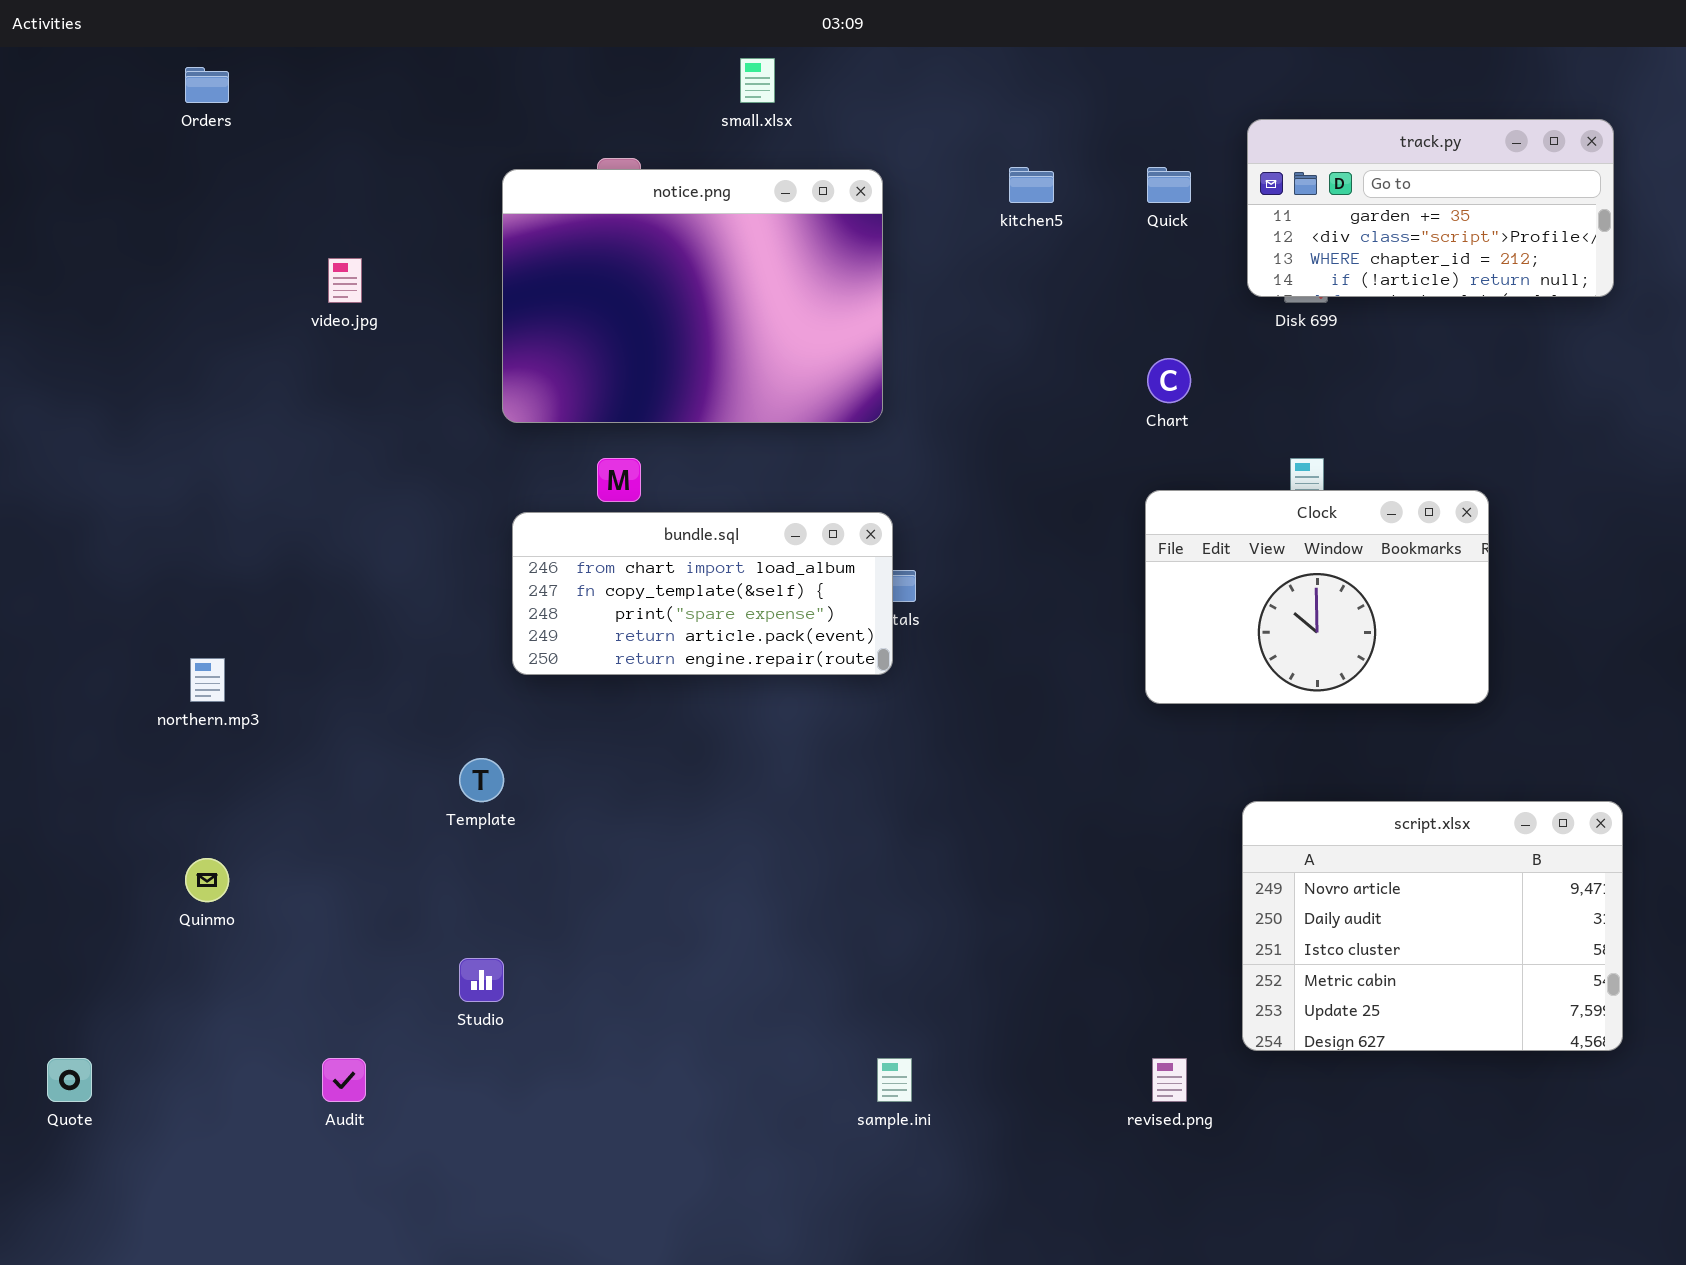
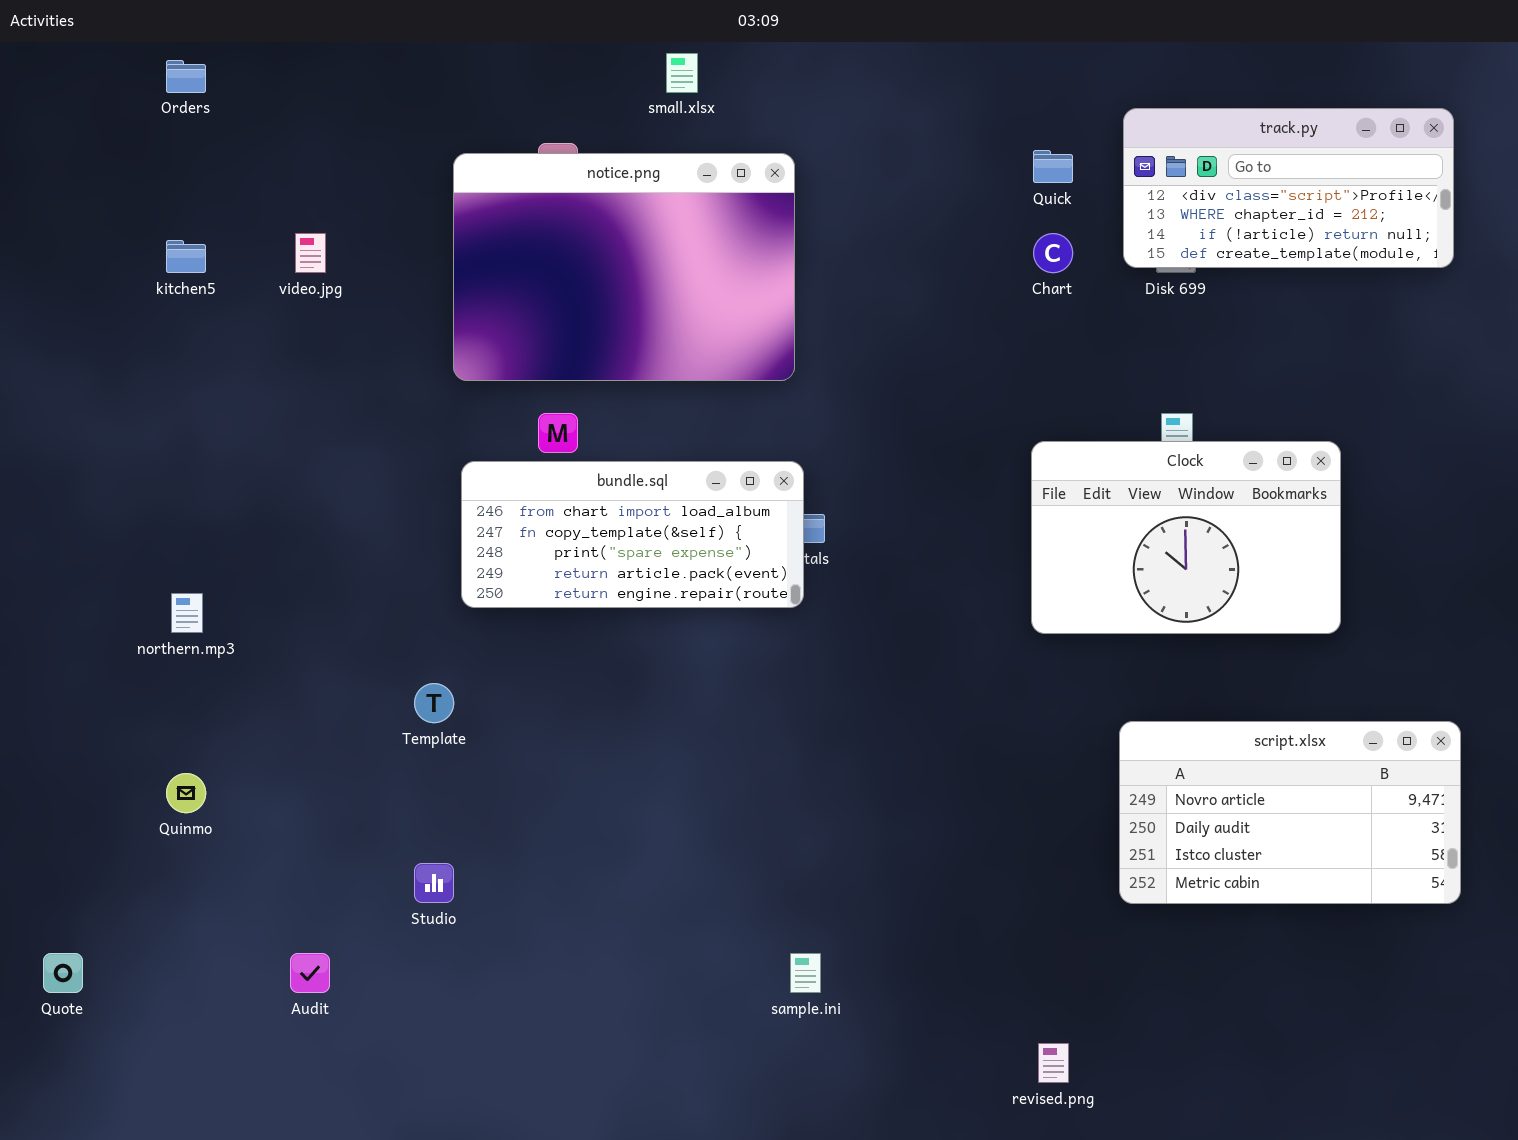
track.py: [1247,119,1614,297] -> [1123,108,1454,268], scrolled down 1 row
kitchen5: [1009,167,1054,203] -> [166,240,206,273], moved
Chart: [1147,358,1191,403] -> [1033,233,1073,273], moved
script.xlsx: [1242,801,1623,1051] -> [1119,721,1461,904], resized
revised.png: [1152,1058,1187,1102] -> [1038,1043,1069,1083], moved

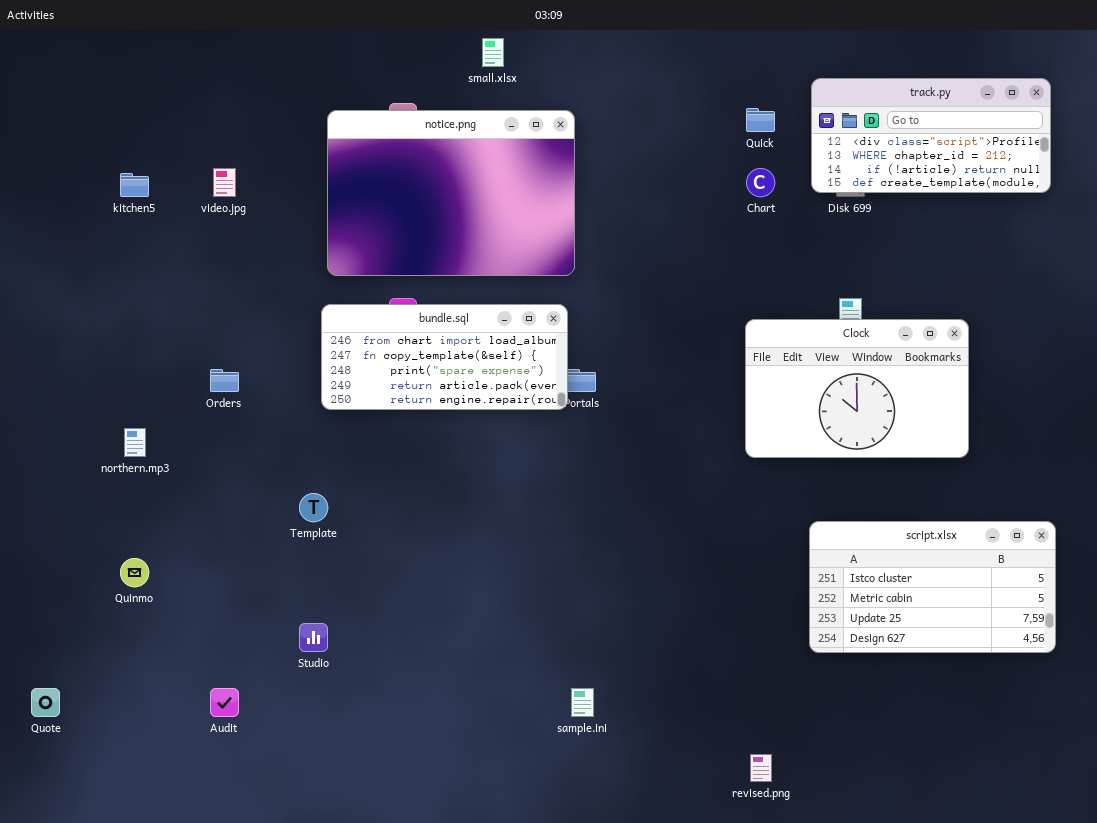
Orders: [166,60,206,93] -> [210,369,239,392], moved
bundle.sql: [461,461,804,608] -> [321,304,568,410], moved
script.xlsx: [1119,721,1461,904] -> [809,521,1056,653], scrolled down 2 rows

